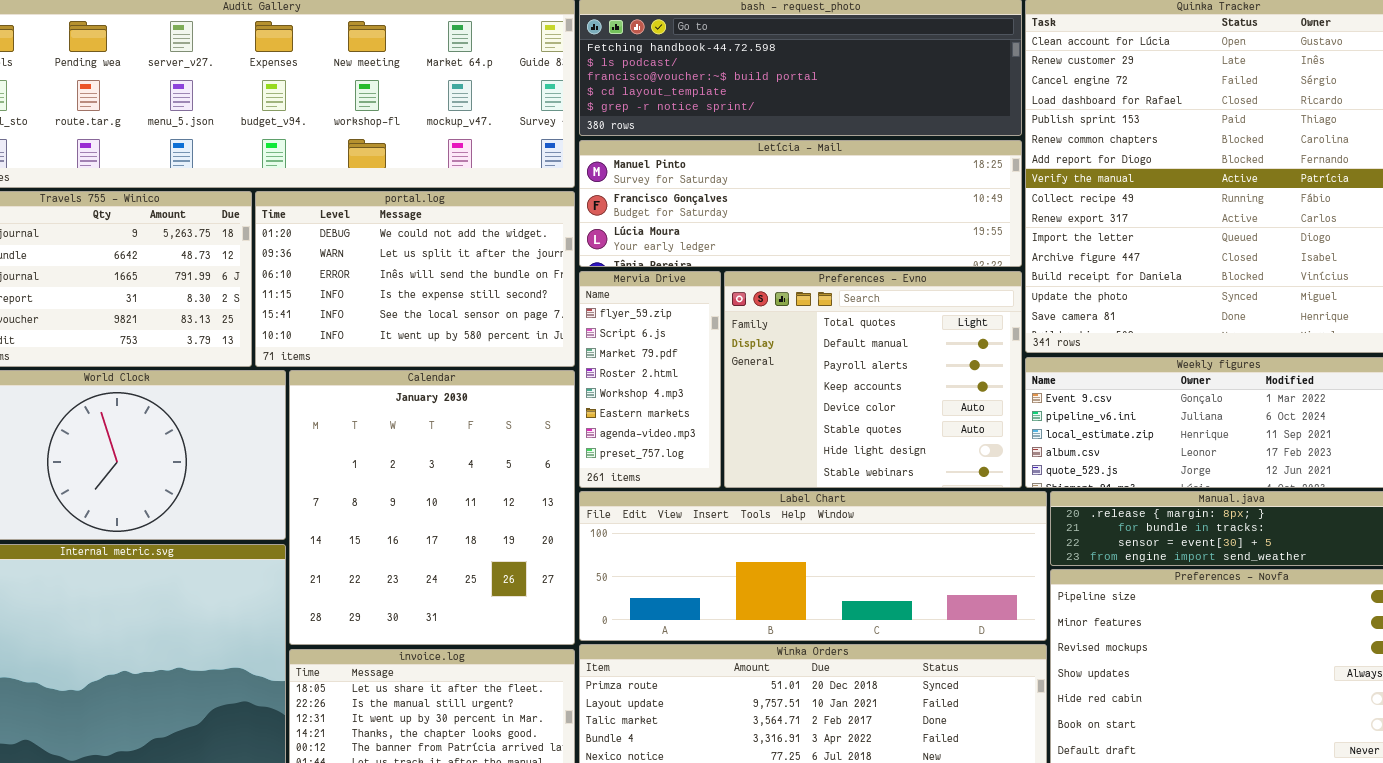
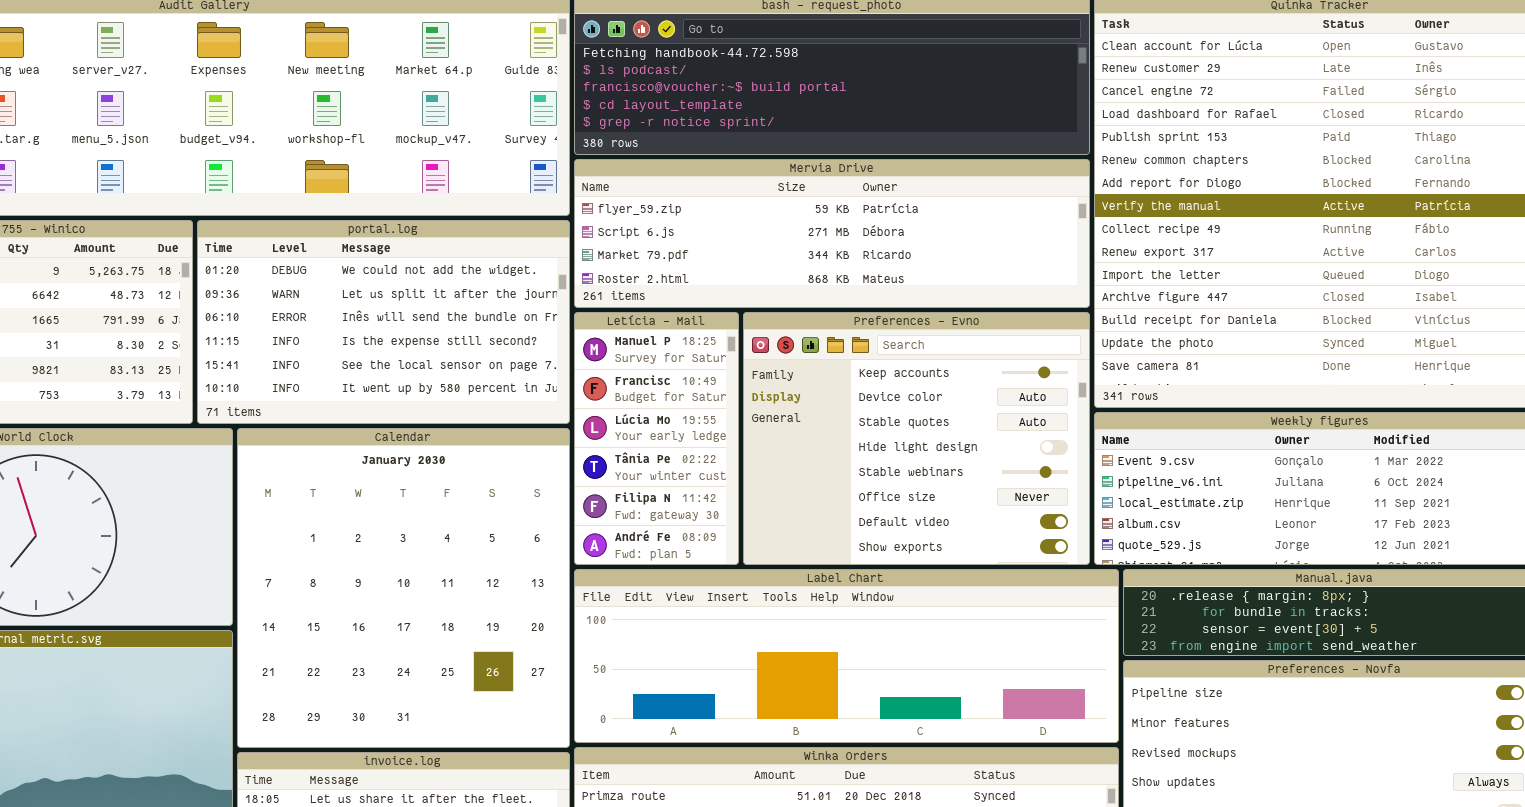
Letícia - Mail: [579,140,1022,267] -> [574,312,739,565], moved, resized
Mervia Drive: [579,271,721,488] -> [574,159,1090,308], moved, resized
Preferences - Evno: [724,271,1022,488] -> [743,312,1090,565], scrolled down 3 rows

